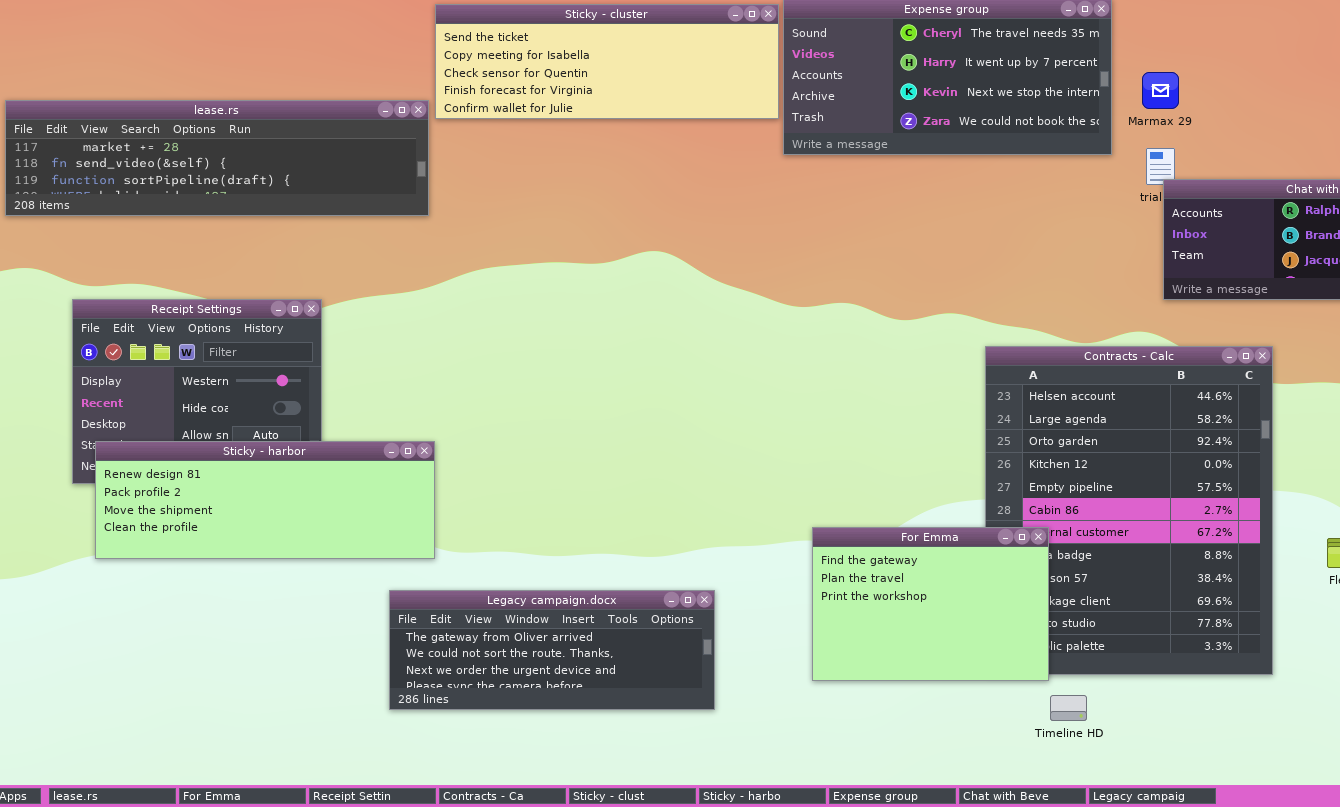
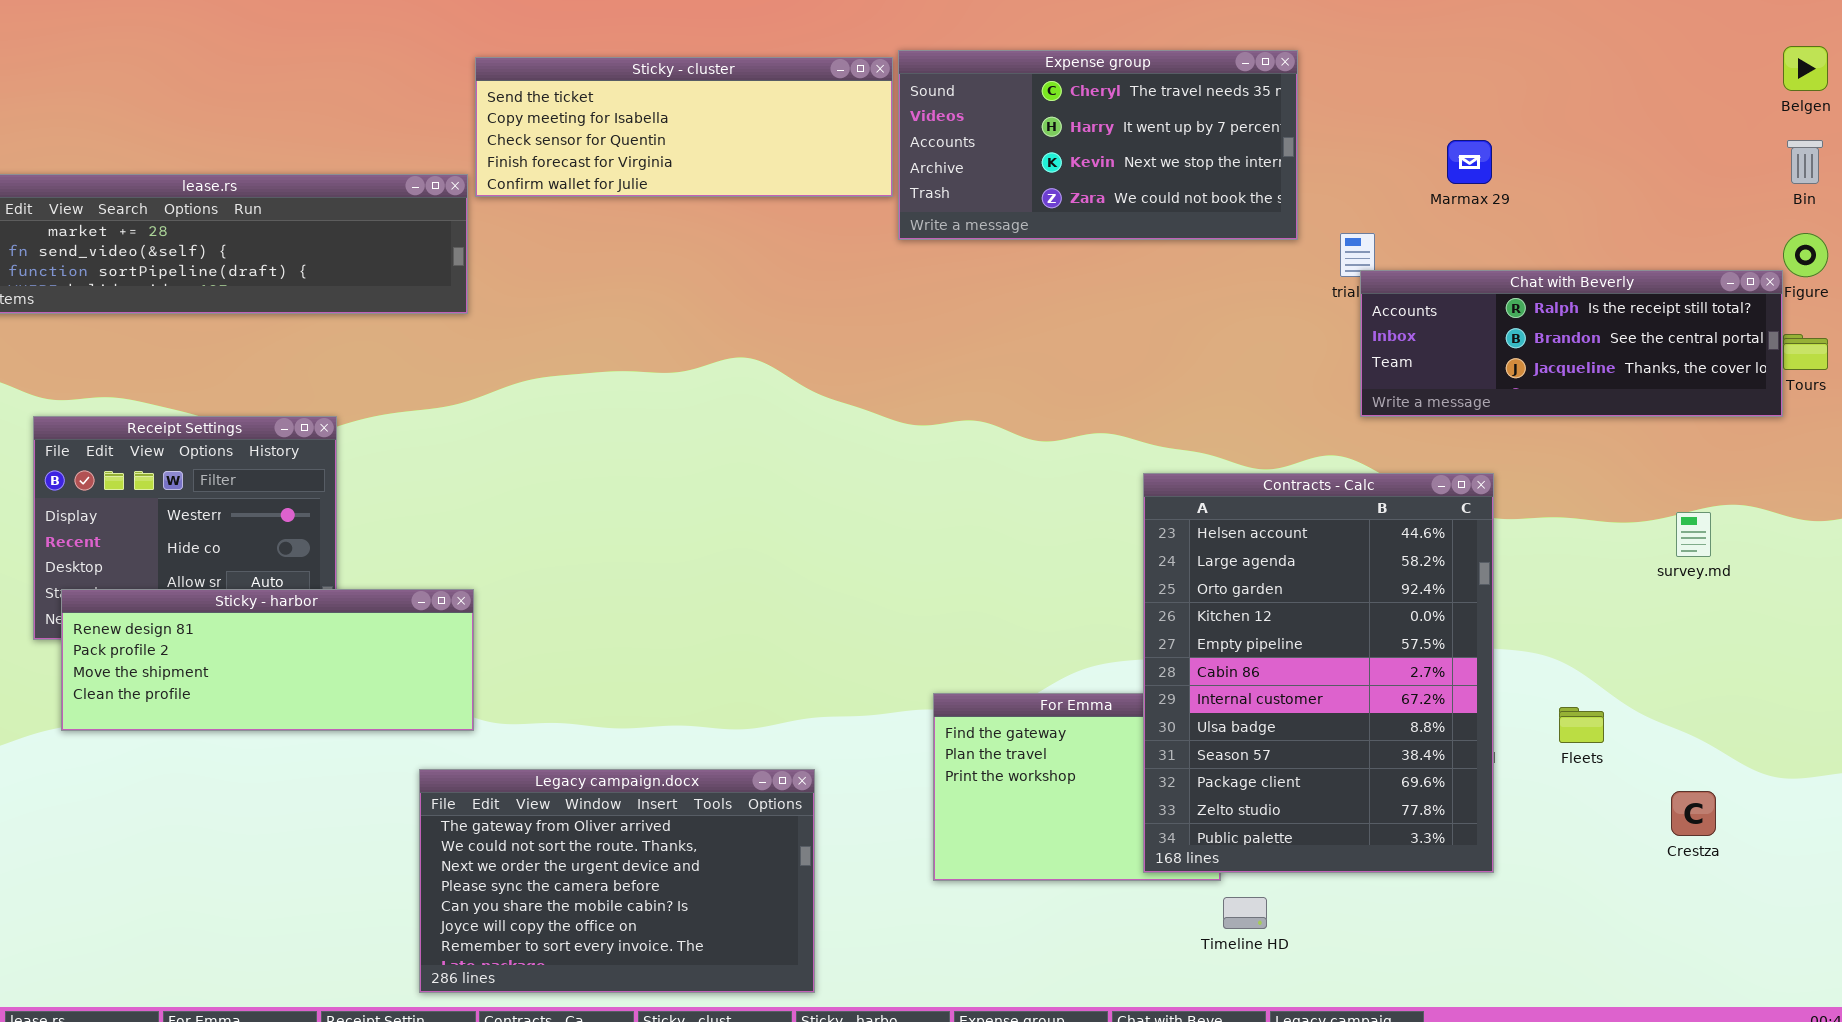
Marmax 29: [1142,72,1179,109] -> [1447,140,1492,184], moved
Contracts - Calc: [985,346,1273,675] -> [1143,473,1494,873], raised
Legacy campaign.docx: [389,590,715,710] -> [419,769,815,993], resized

